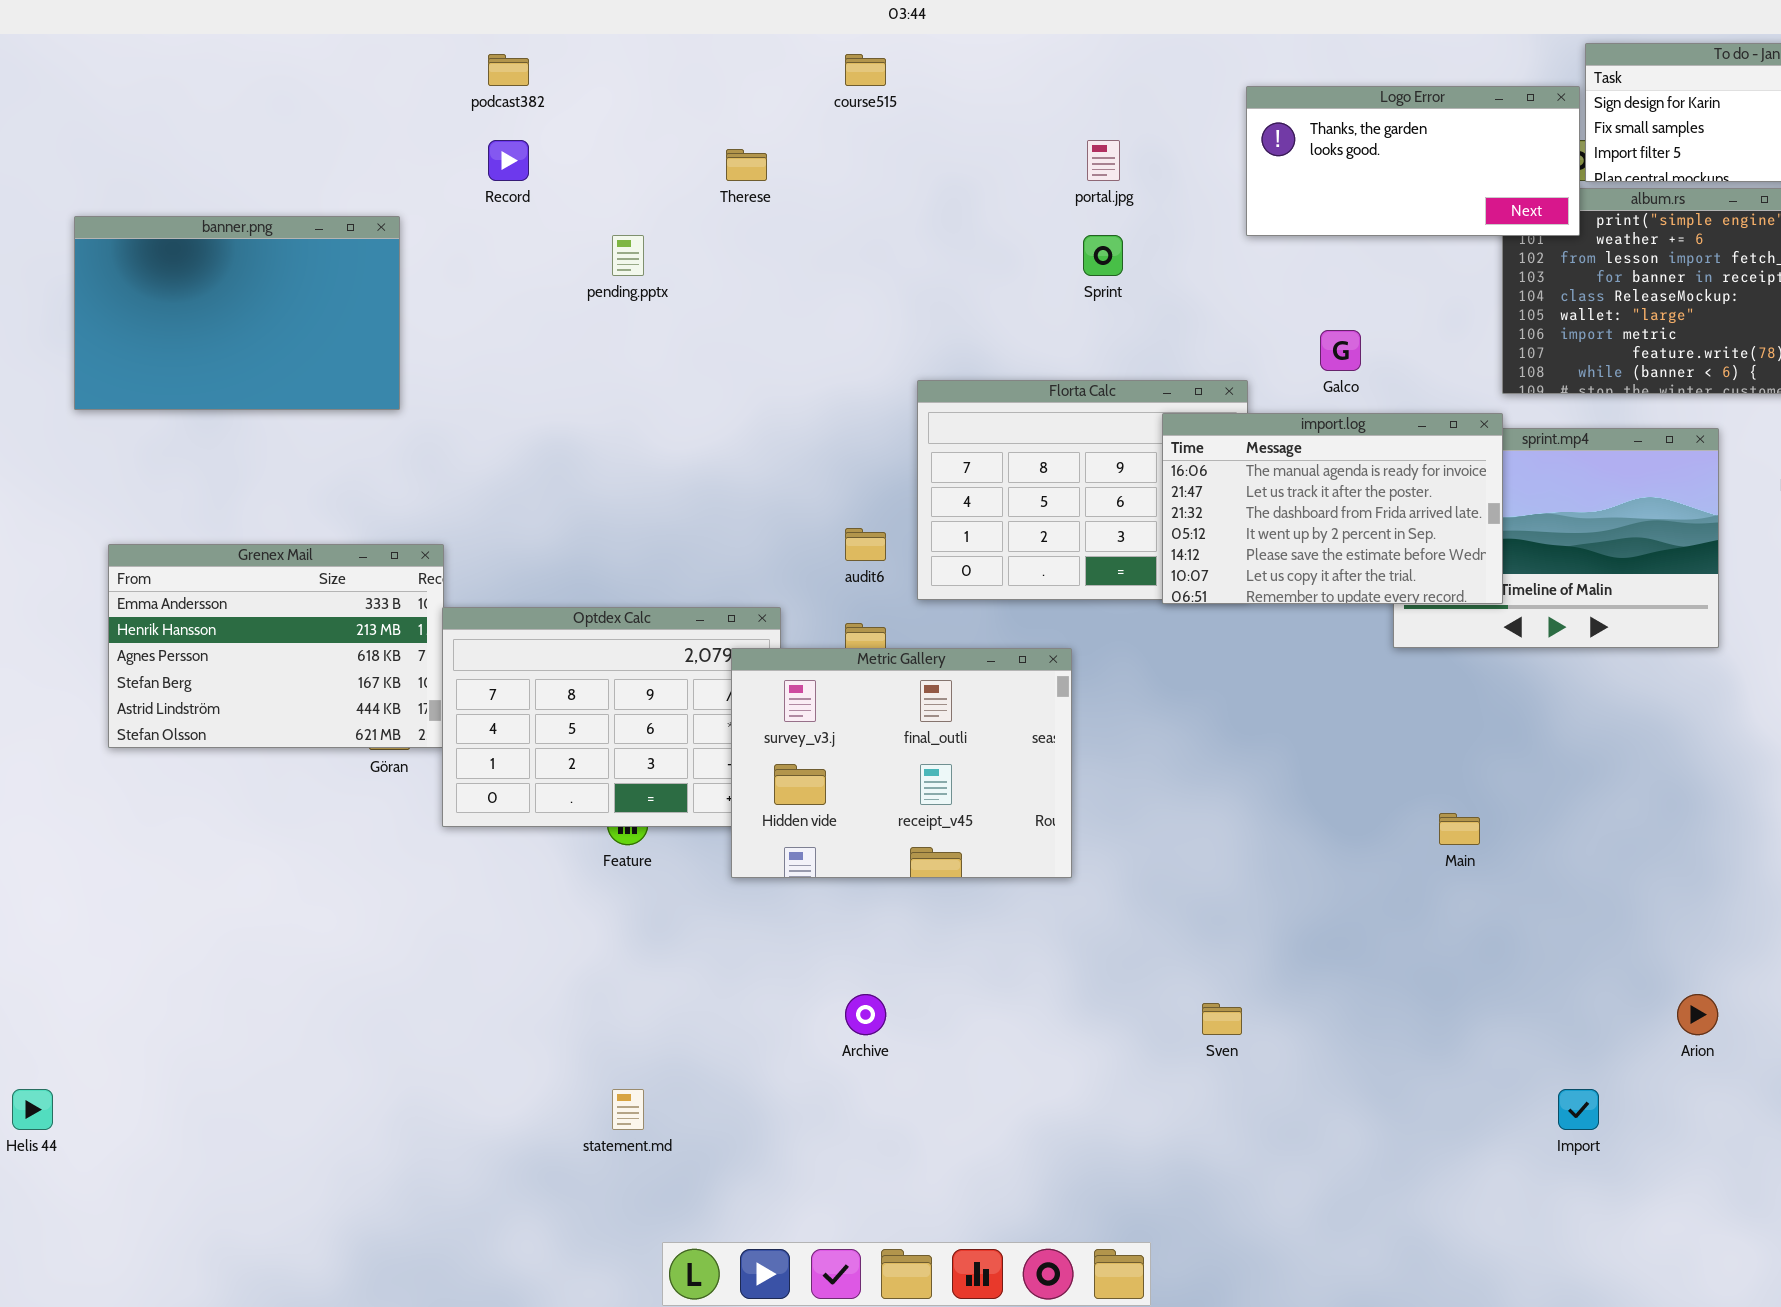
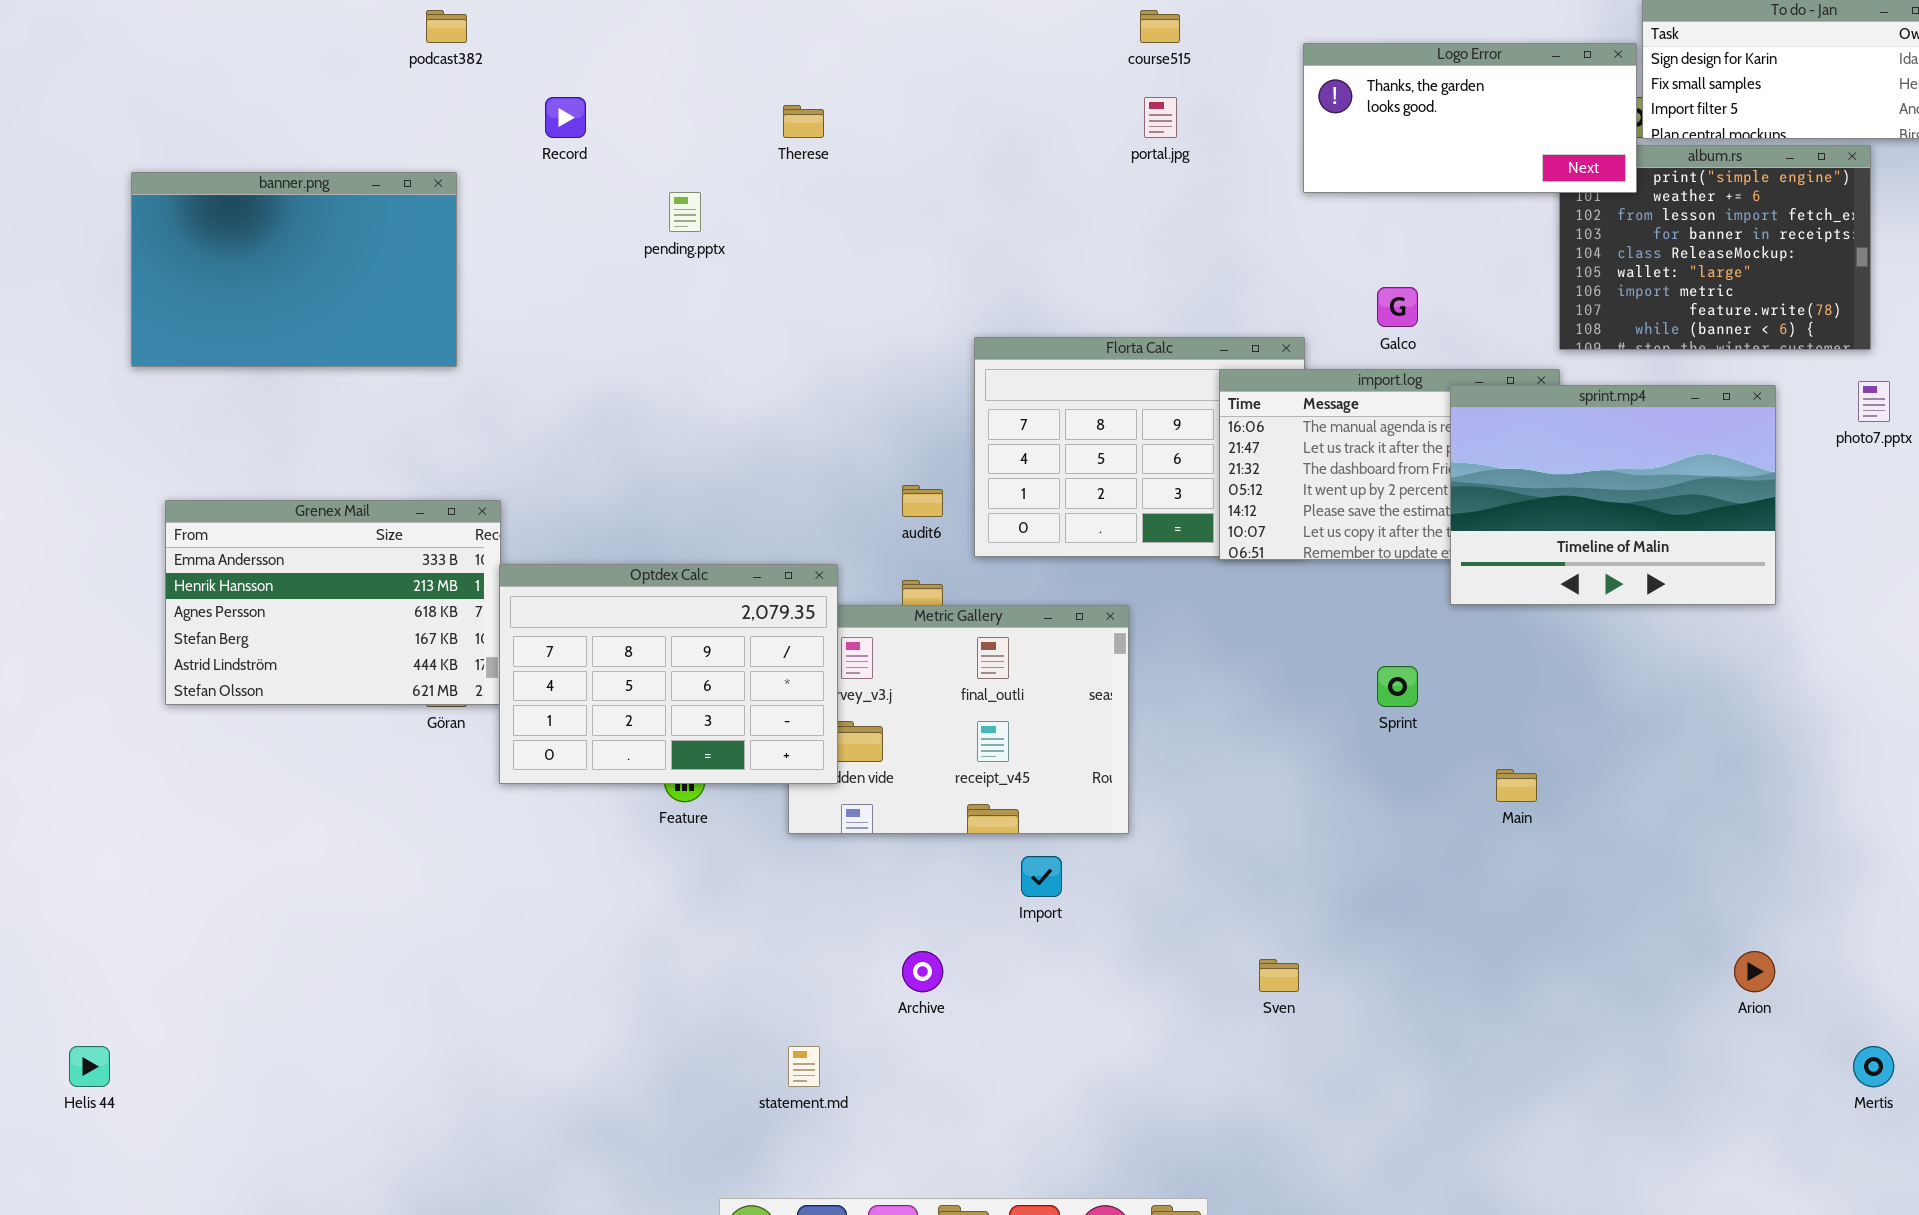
podcast382: [488,54,529,86] -> [426,10,467,43], moved
course515: [845,54,886,86] -> [1140,10,1180,43], moved
Sprint: [1083,235,1123,276] -> [1377,666,1418,707], moved
sprint.mp4: [1393,428,1719,648] -> [1450,385,1776,605], raised
Optdex Calc: [442,607,781,827] -> [499,564,838,784], raised
statement.md: [612,1089,644,1130] -> [788,1046,820,1087], moved
Import: [1558,1089,1599,1130] -> [1021,856,1062,897], moved

